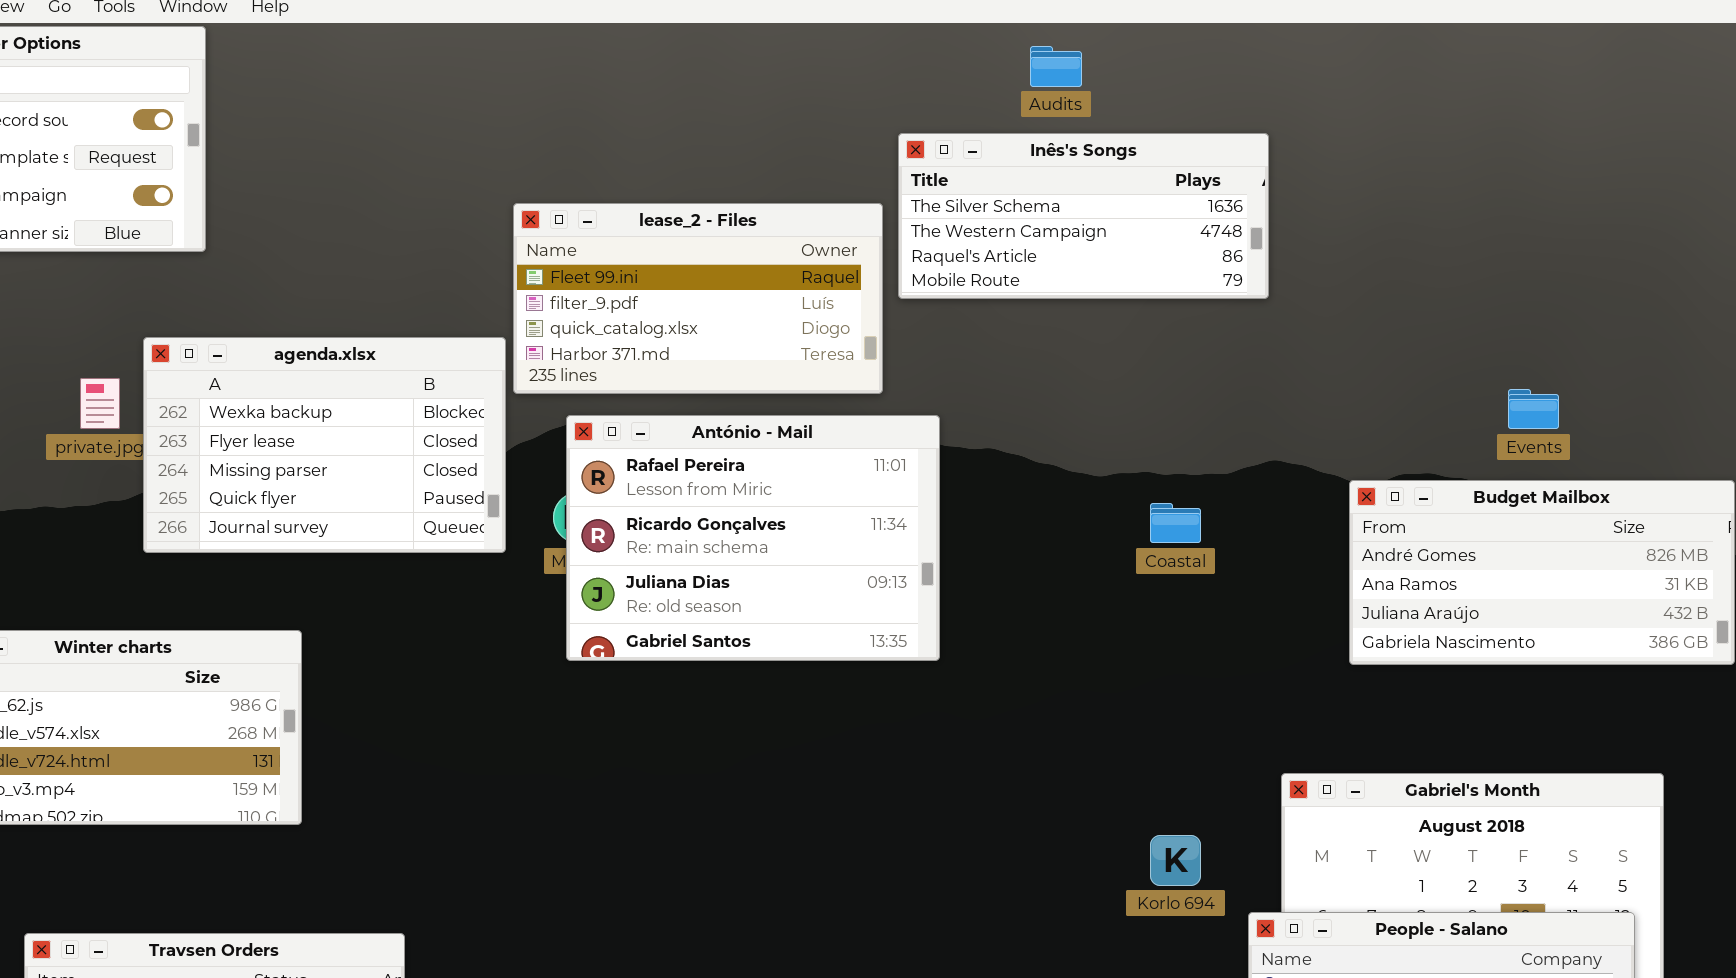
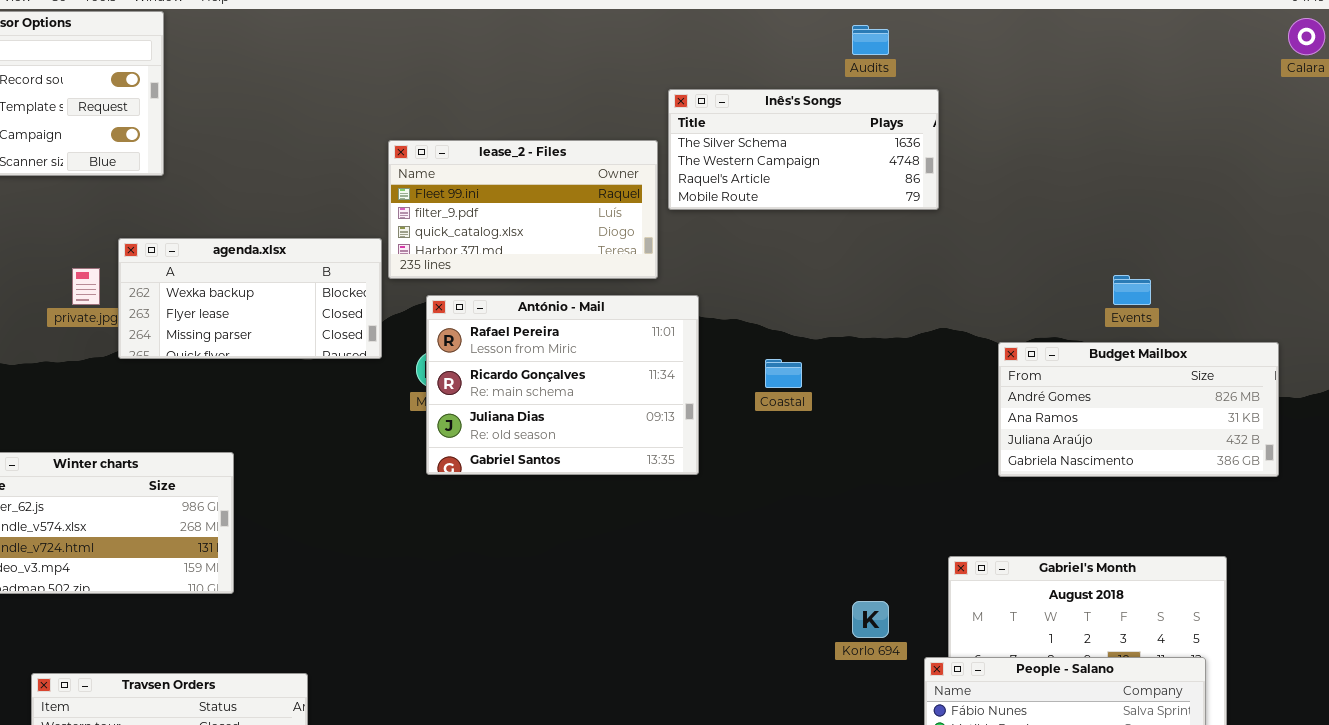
Audits: [1030,46,1082,87] -> [852,25,889,55], moved
agenda.xlsx: [143,337,506,553] -> [118,238,382,359], resized
Coastal: [1150,503,1201,543] -> [765,359,802,388], moved

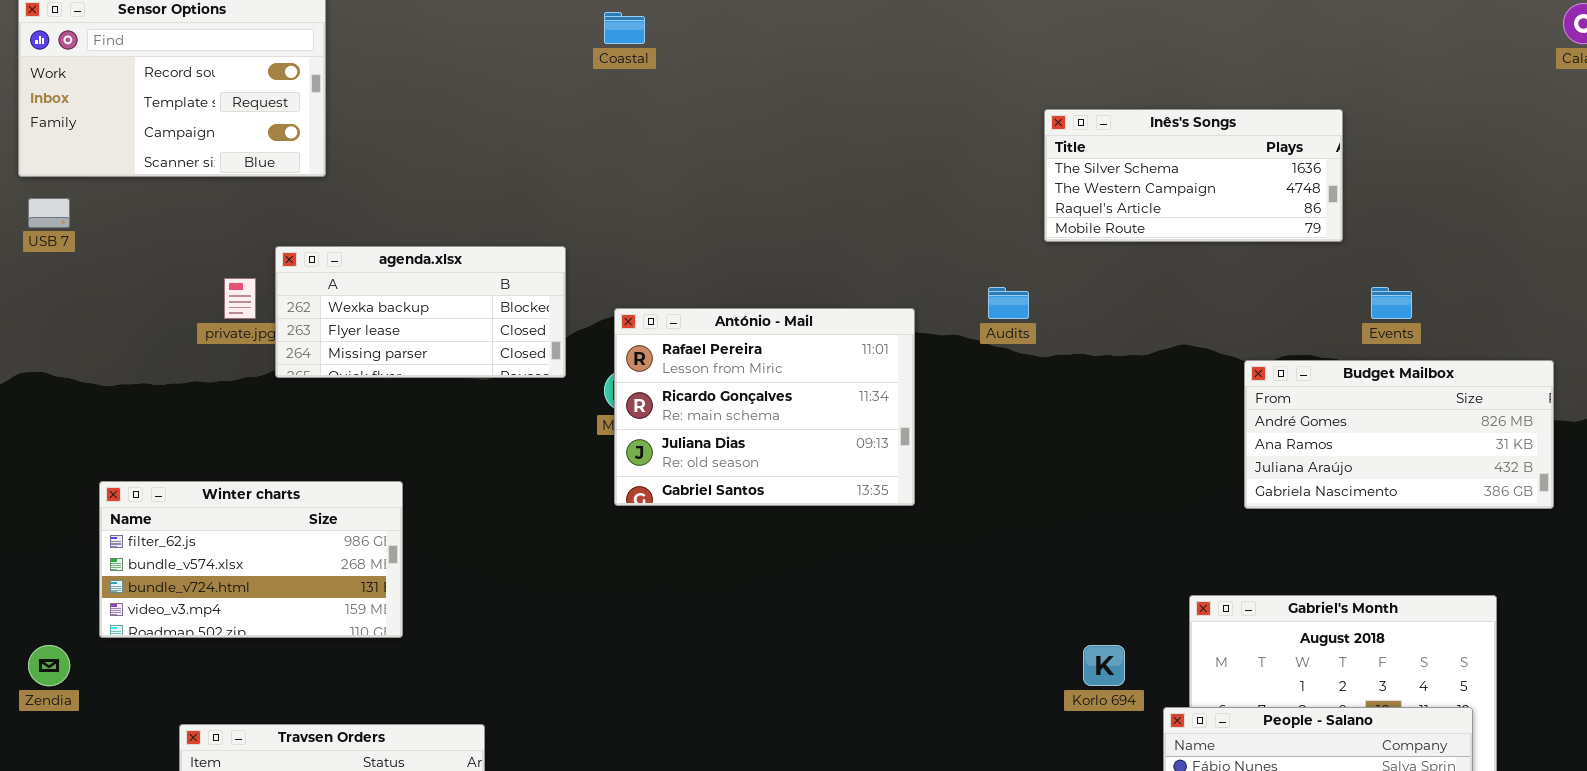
Audits: [852,25,889,55] -> [988,287,1029,319], moved
Inês's Songs: [668,89,939,210] -> [1044,109,1343,242], moved
lease_2 - Files: [388,140,658,279] -> none, closed
Coastal: [765,359,802,388] -> [604,12,645,44], moved

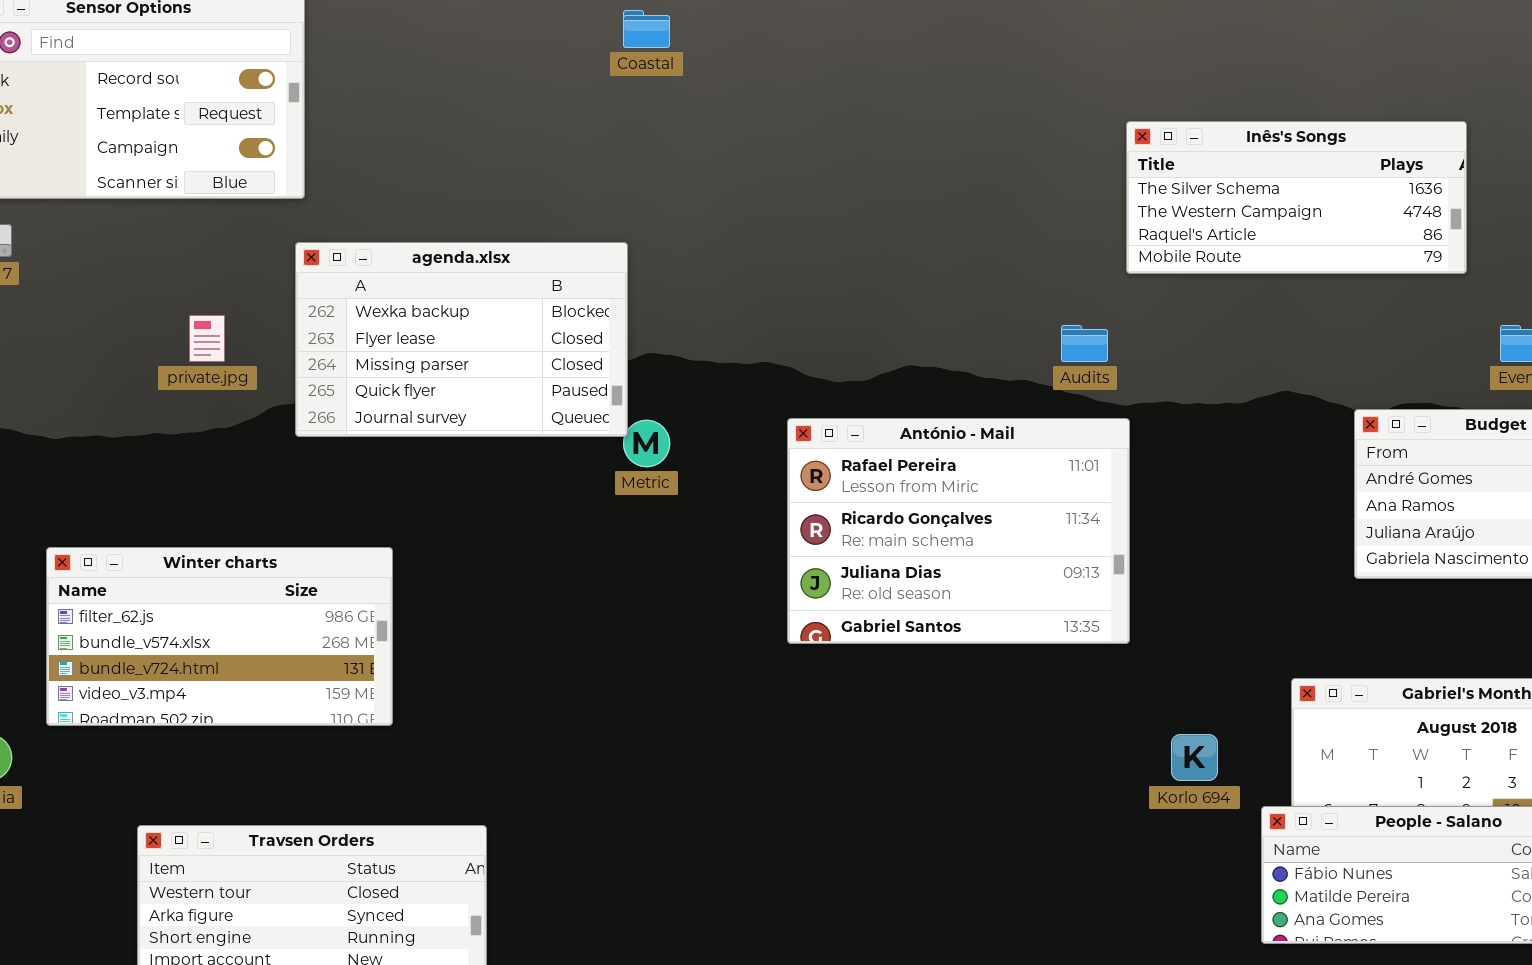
agenda.xlsx: [275,246,566,378] -> [295,242,628,437], moved, resized
António - Mail: [614,308,915,506] -> [787,418,1130,644], moved

